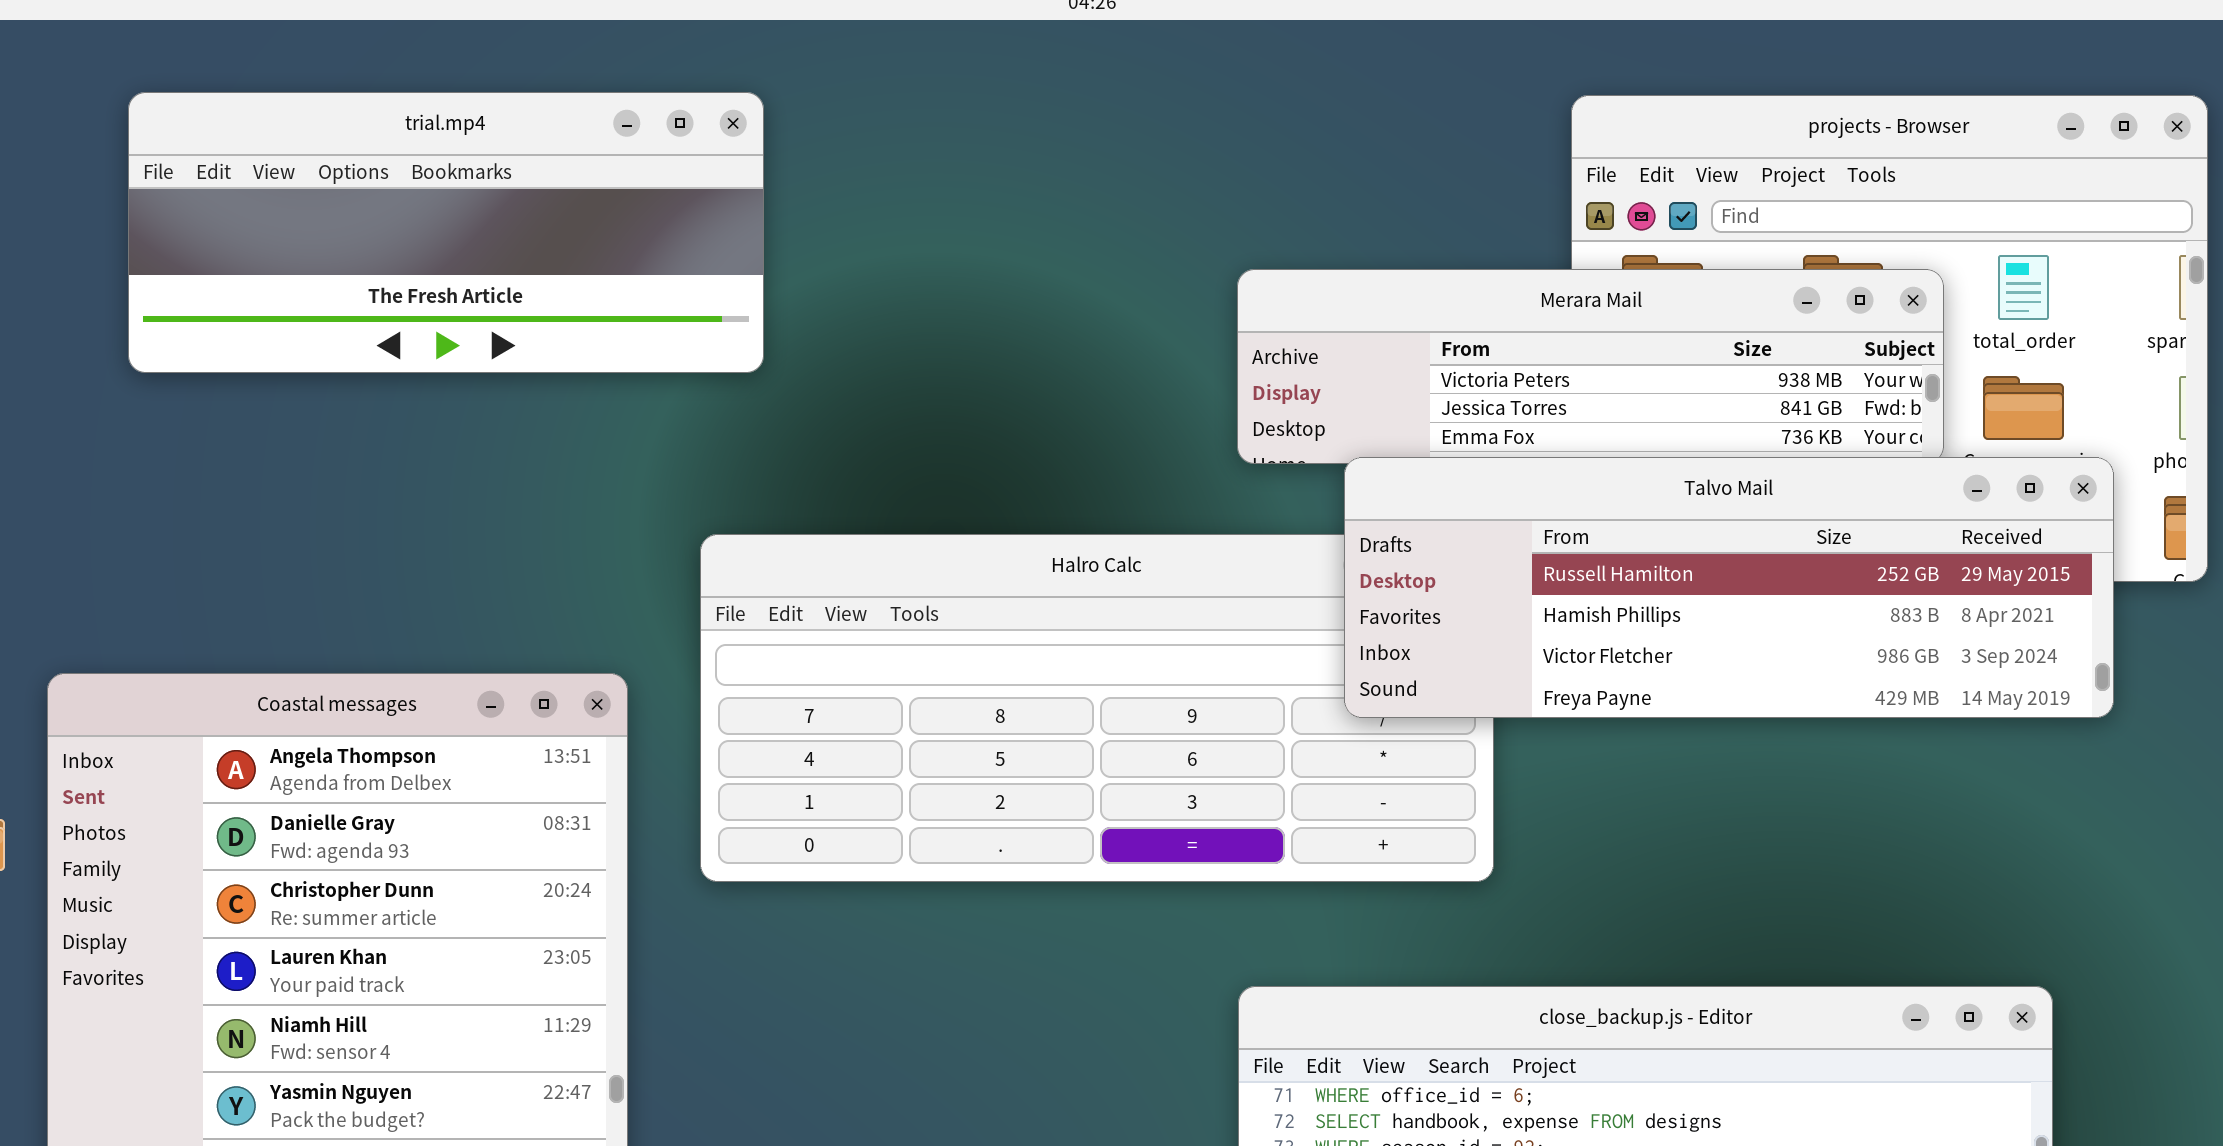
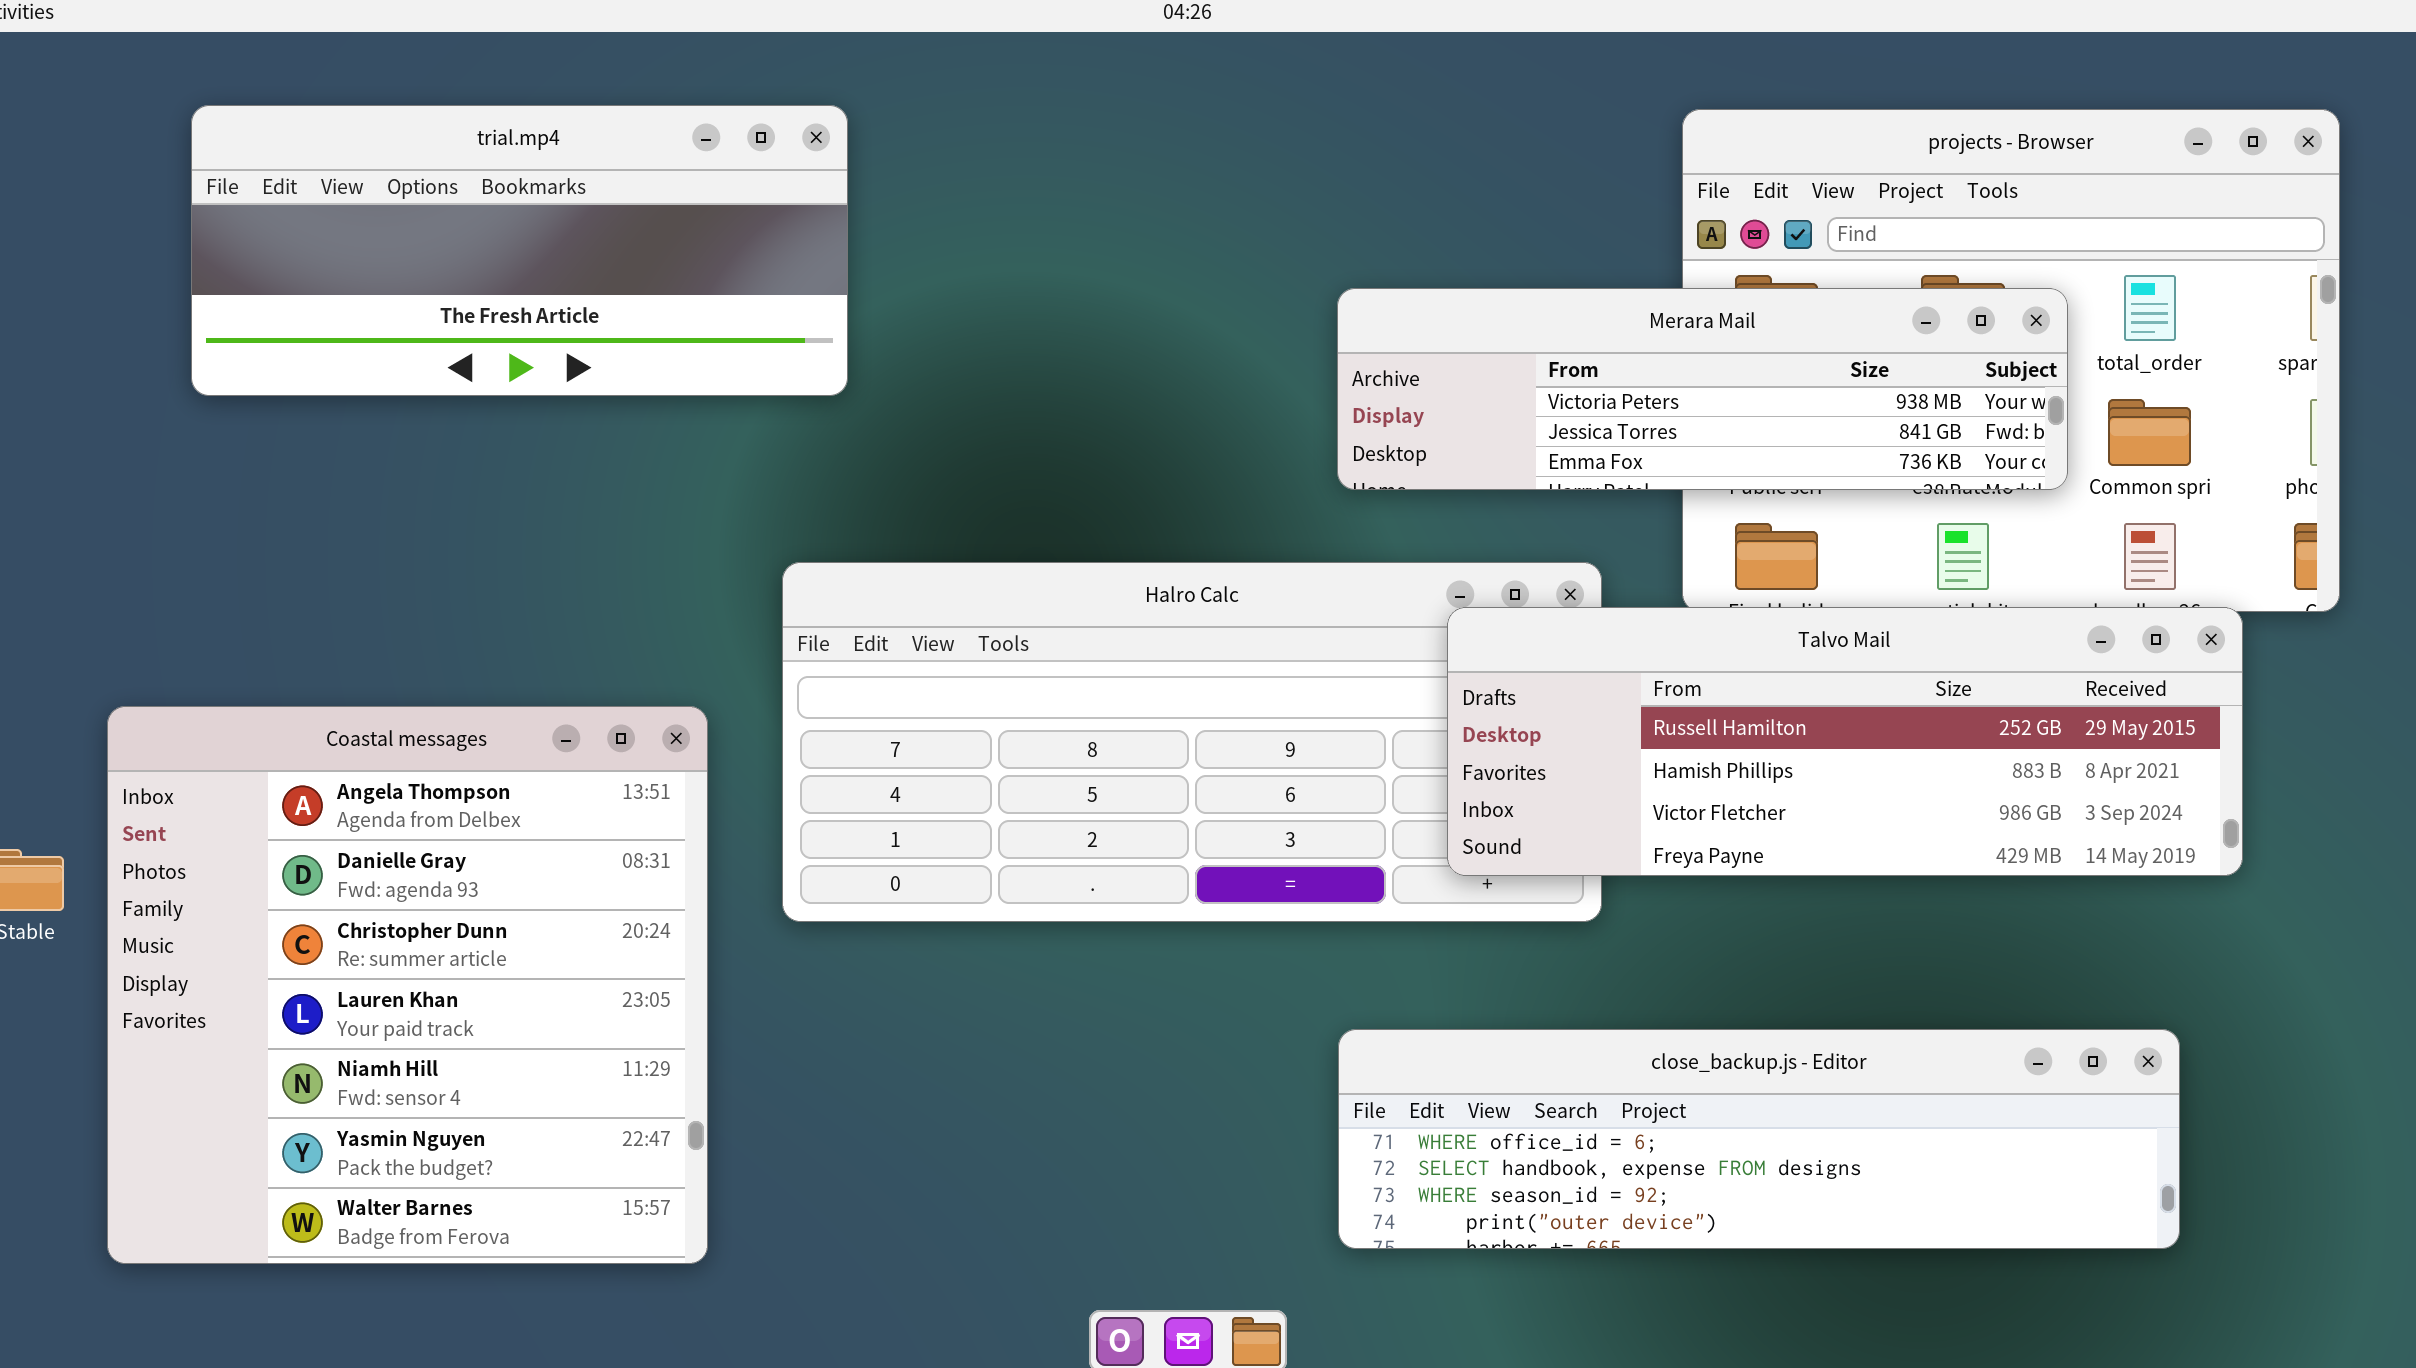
Talvo Mail: [1344,457,2114,718] -> [1447,607,2243,876], moved

